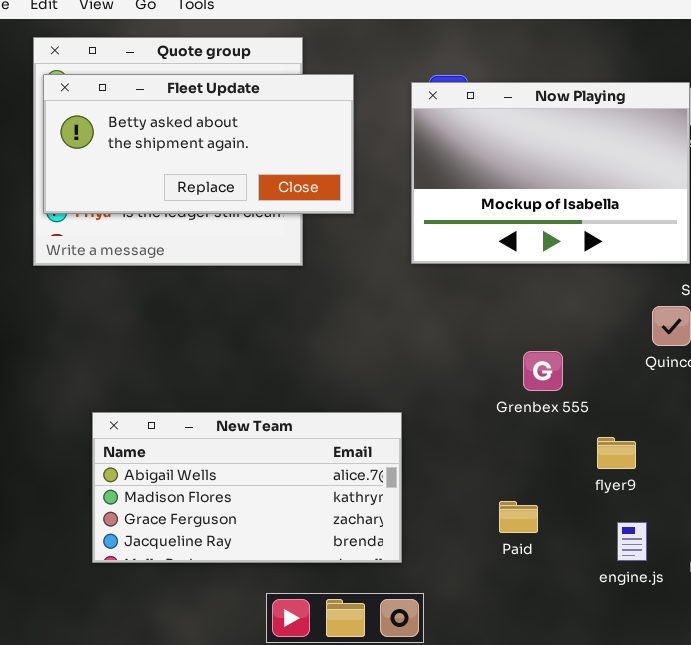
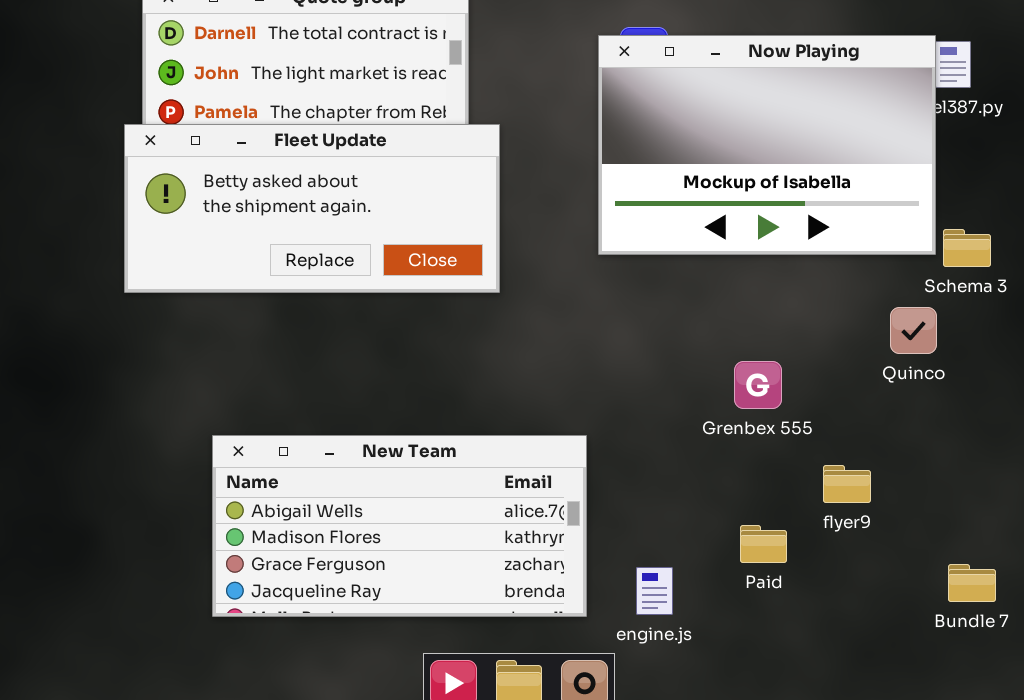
Fleet Update: [43,74,354,214] -> [124,124,500,293], moved
Paid: [499,501,538,533] -> [740,525,787,563], moved
engine.js: [617,522,647,561] -> [636,567,673,615], moved

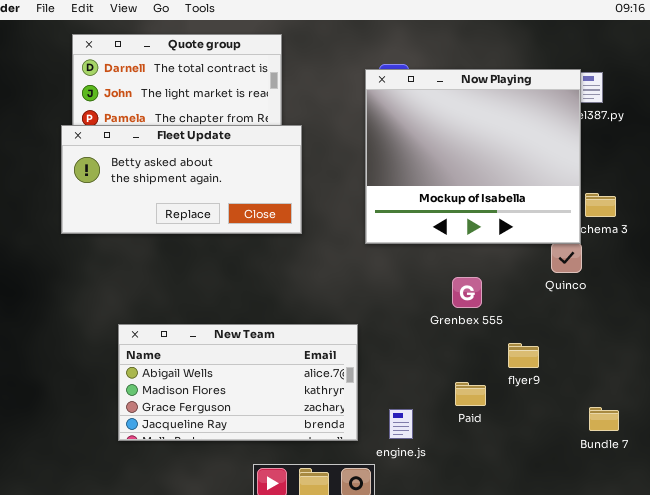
Now Playing: [598,35,936,255] -> [365,69,581,244], resized

